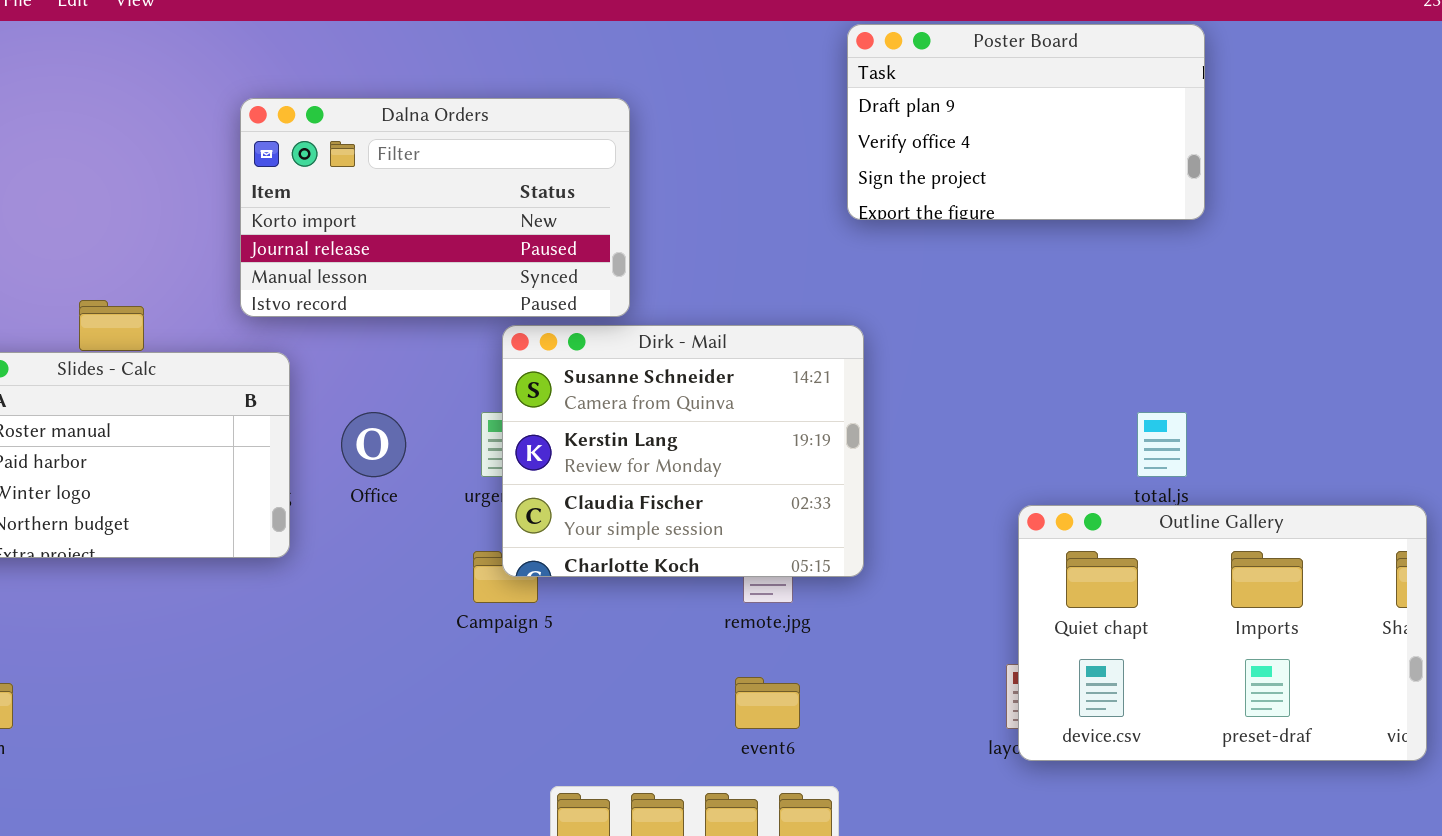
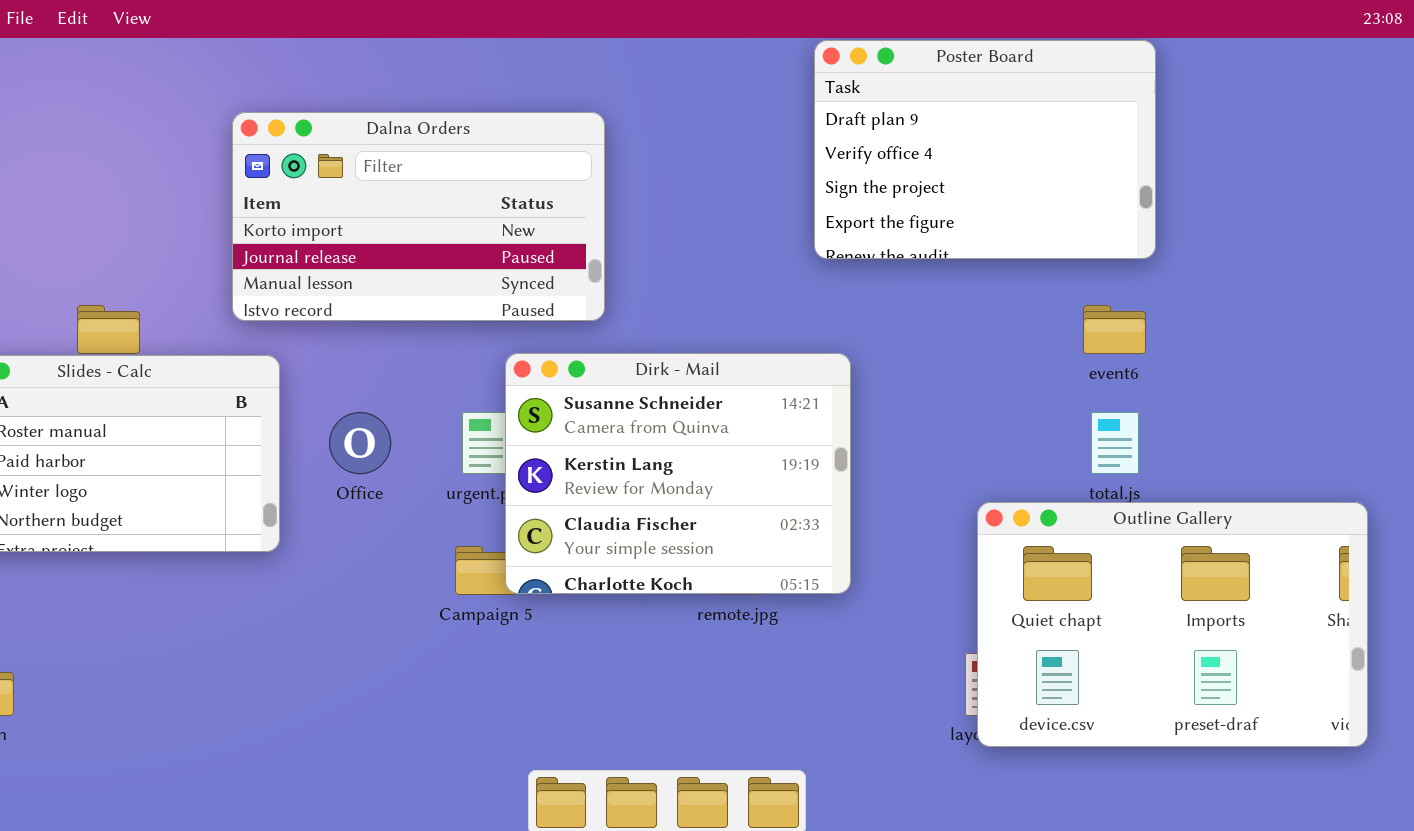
Poster Board: [847,24,1205,220] -> [814,40,1156,259], resized
Dirk - Mail: [502,325,864,577] -> [505,353,851,594], moved
event6: [735,677,800,729] -> [1083,305,1146,354], moved

